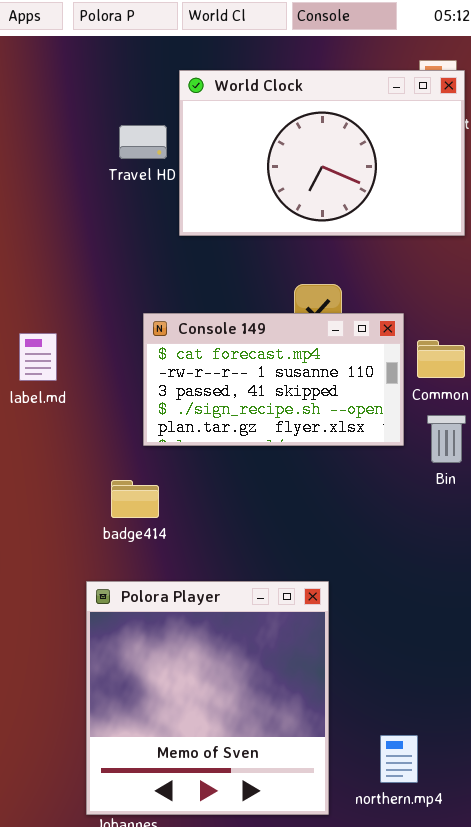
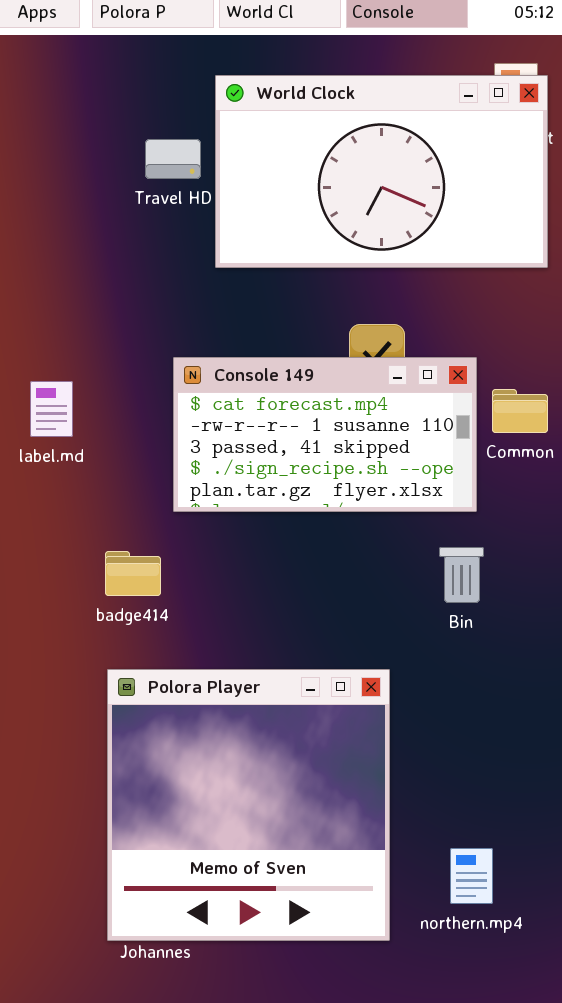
Bin: [427,415,466,463] -> [439,547,484,603], moved
badge414: [111,480,159,518] -> [105,551,161,596], moved

